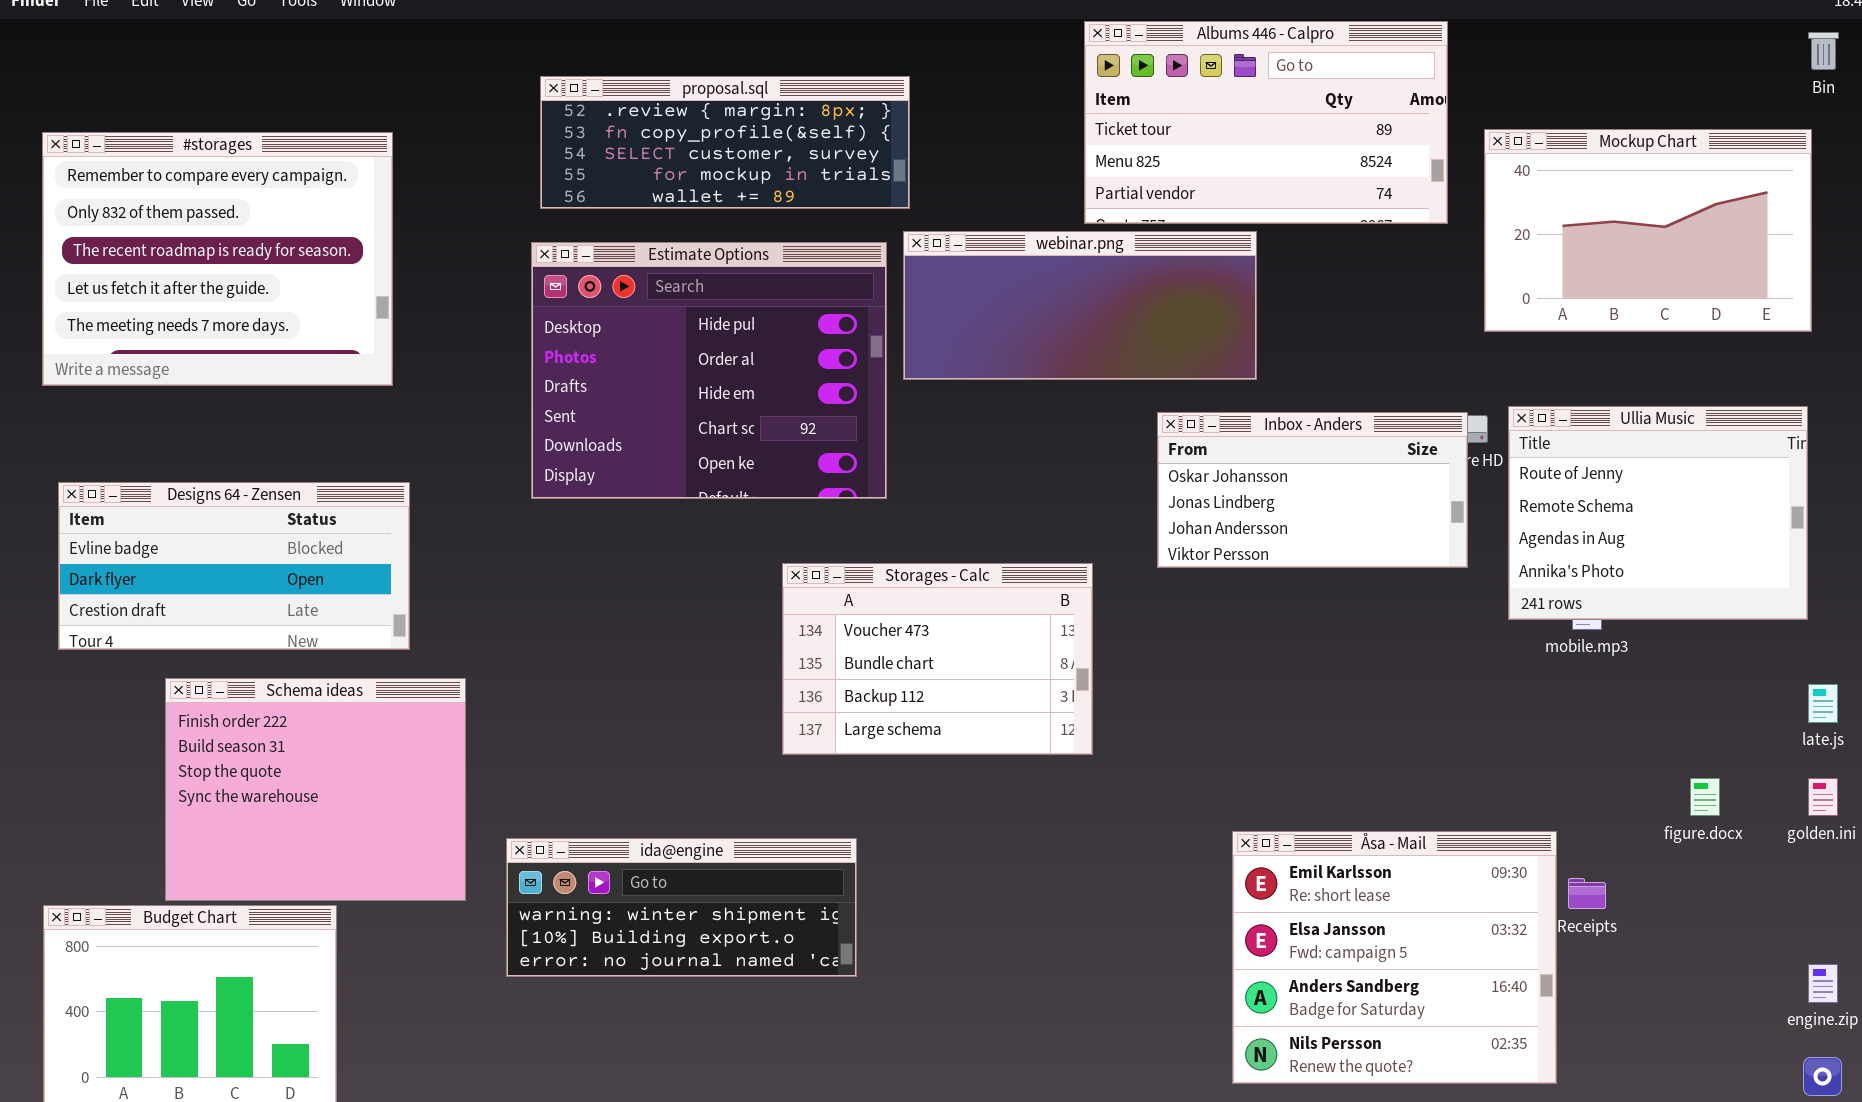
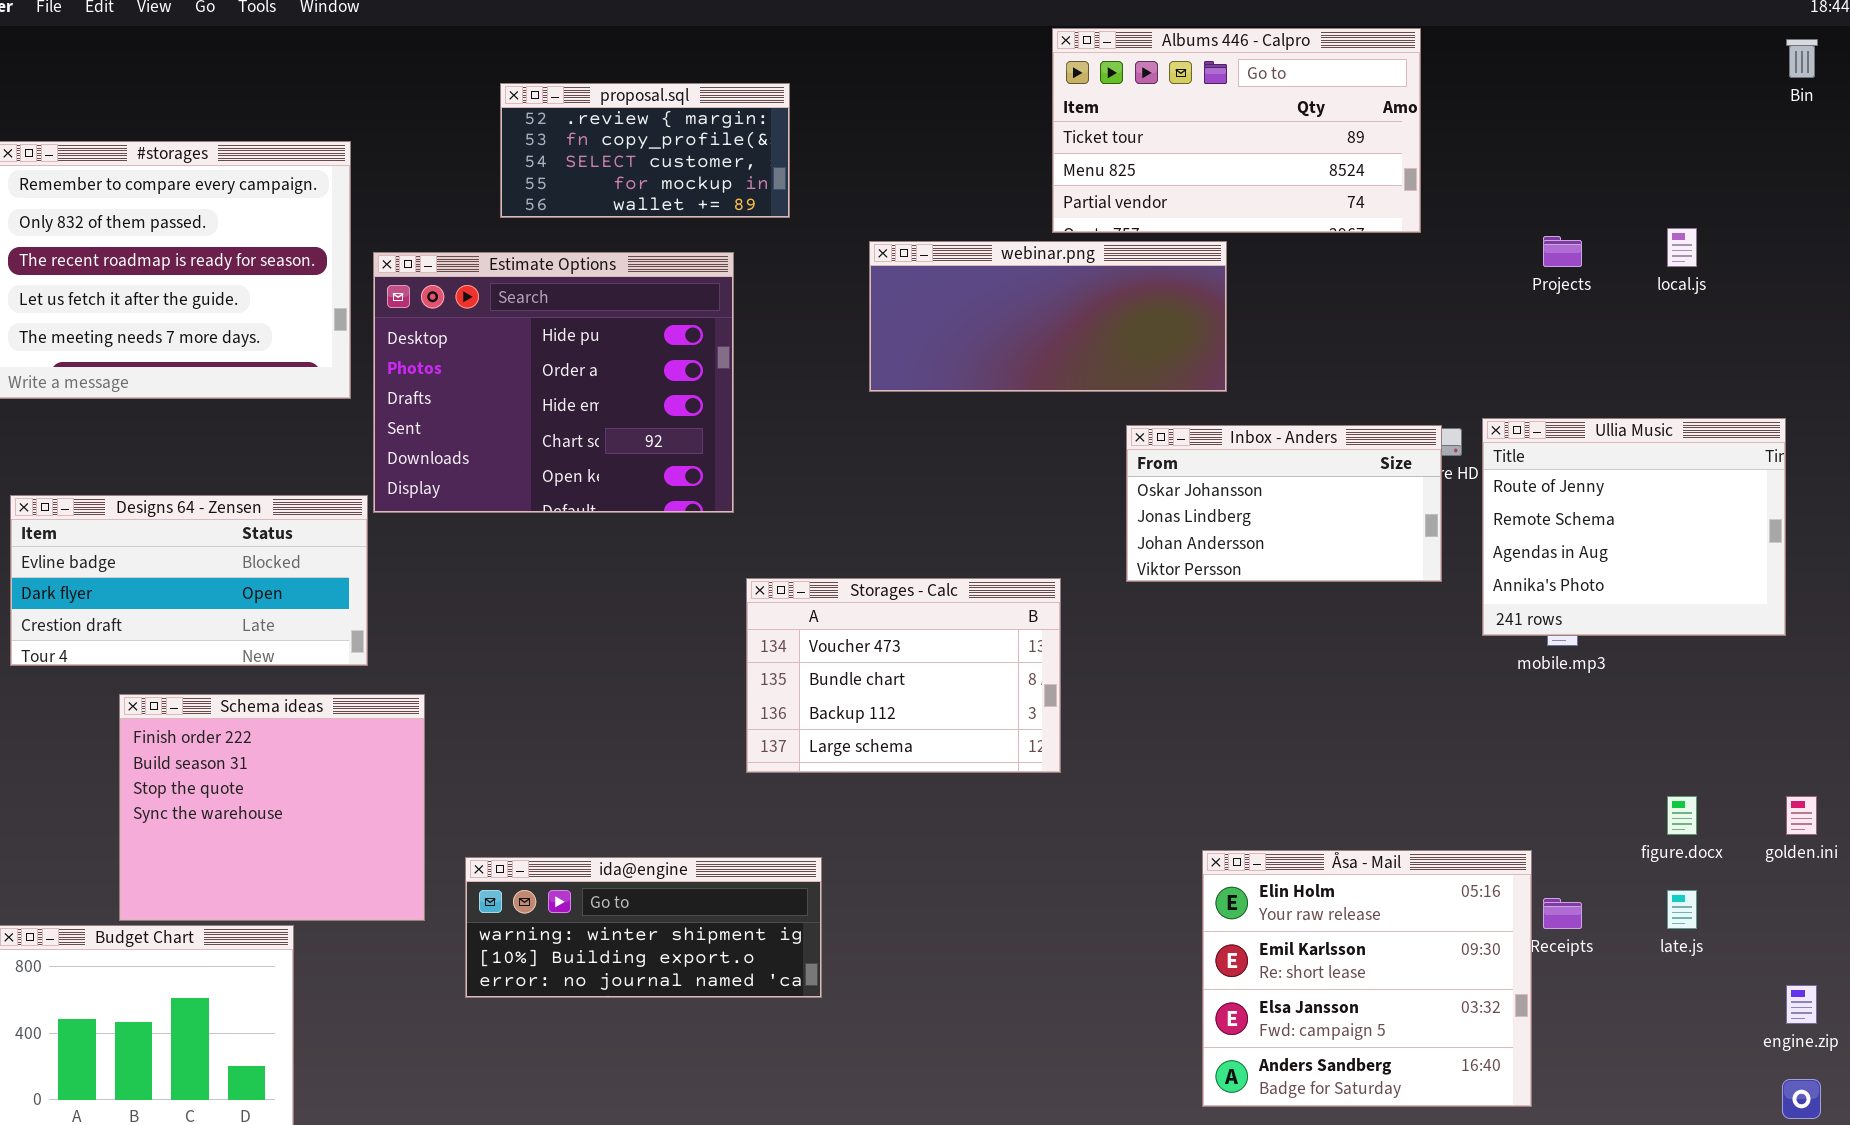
proposal.sql: [540,76,910,209] -> [500,83,790,218], resized
Mockup Chart: [1484,129,1812,332] -> none, closed
Estimate Options: [531,242,887,499] -> [373,252,734,513], moved
late.js: [1808,684,1838,723] -> [1667,890,1697,929], moved
Åsa - Mail: [1232,831,1557,1084] -> [1202,850,1532,1107], scrolled up 1 row

